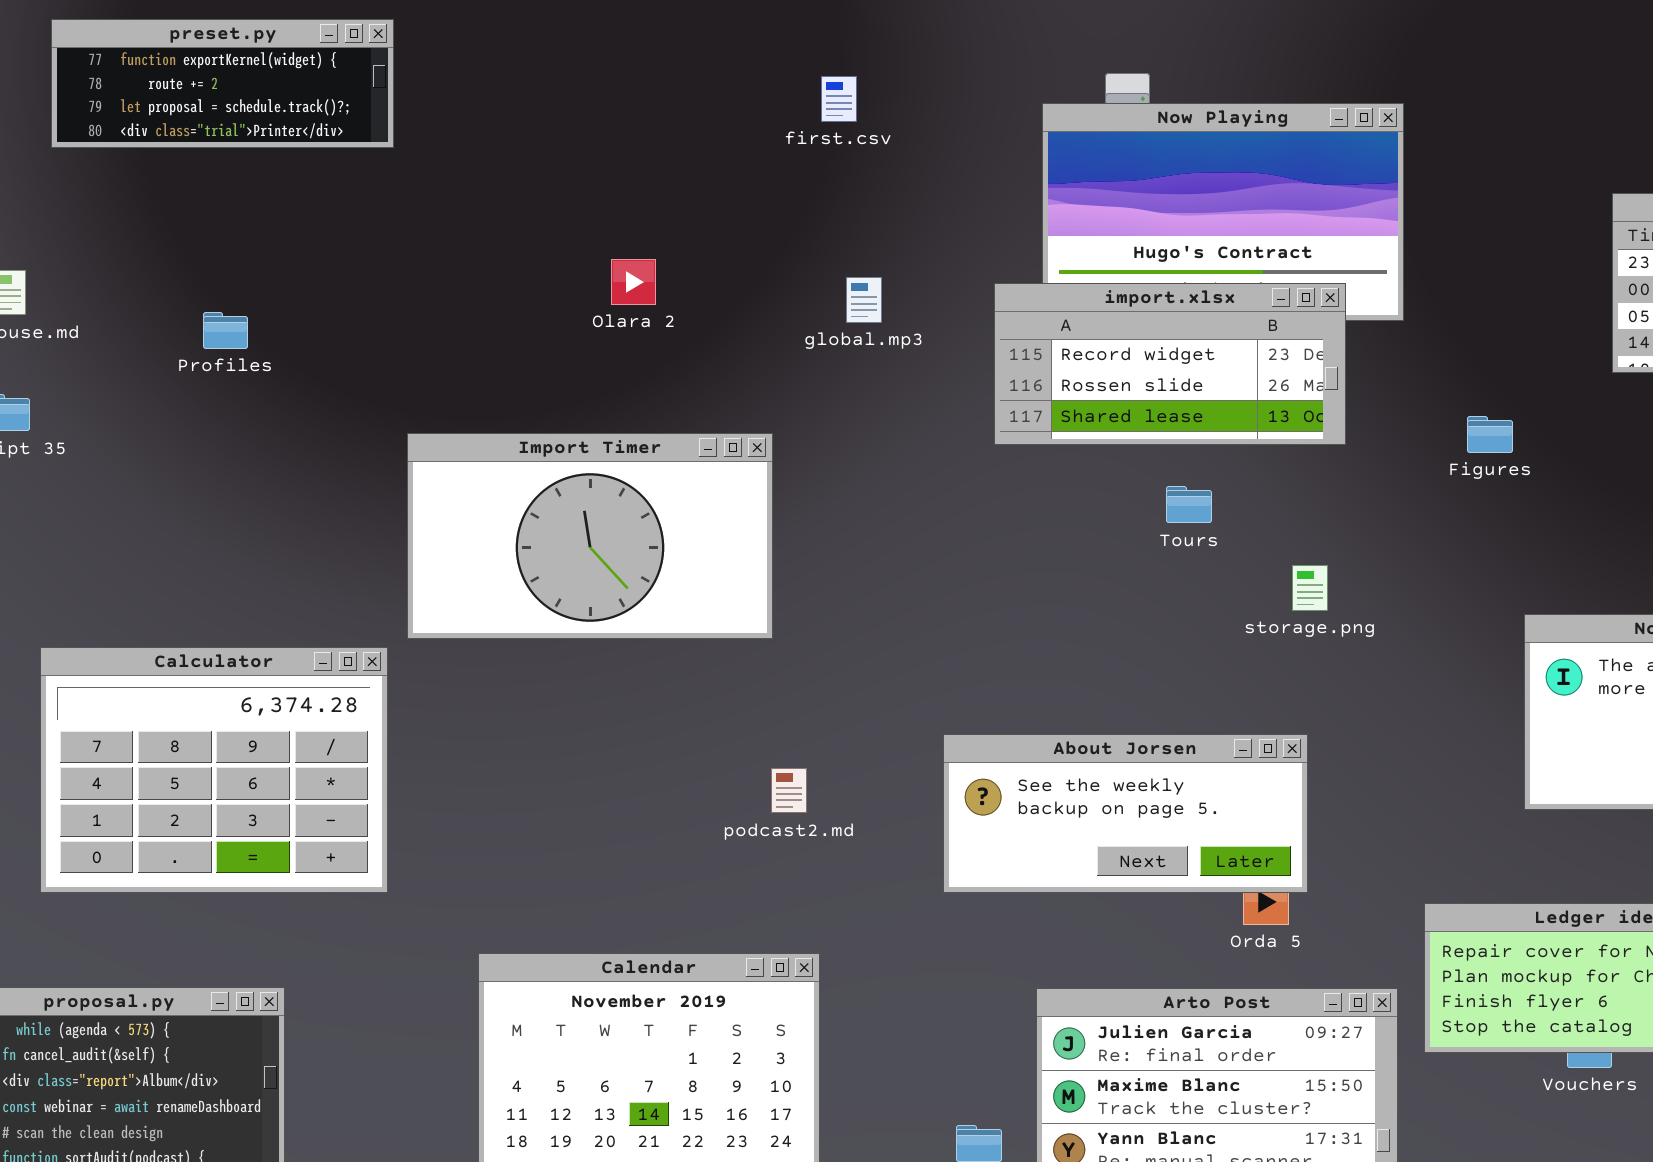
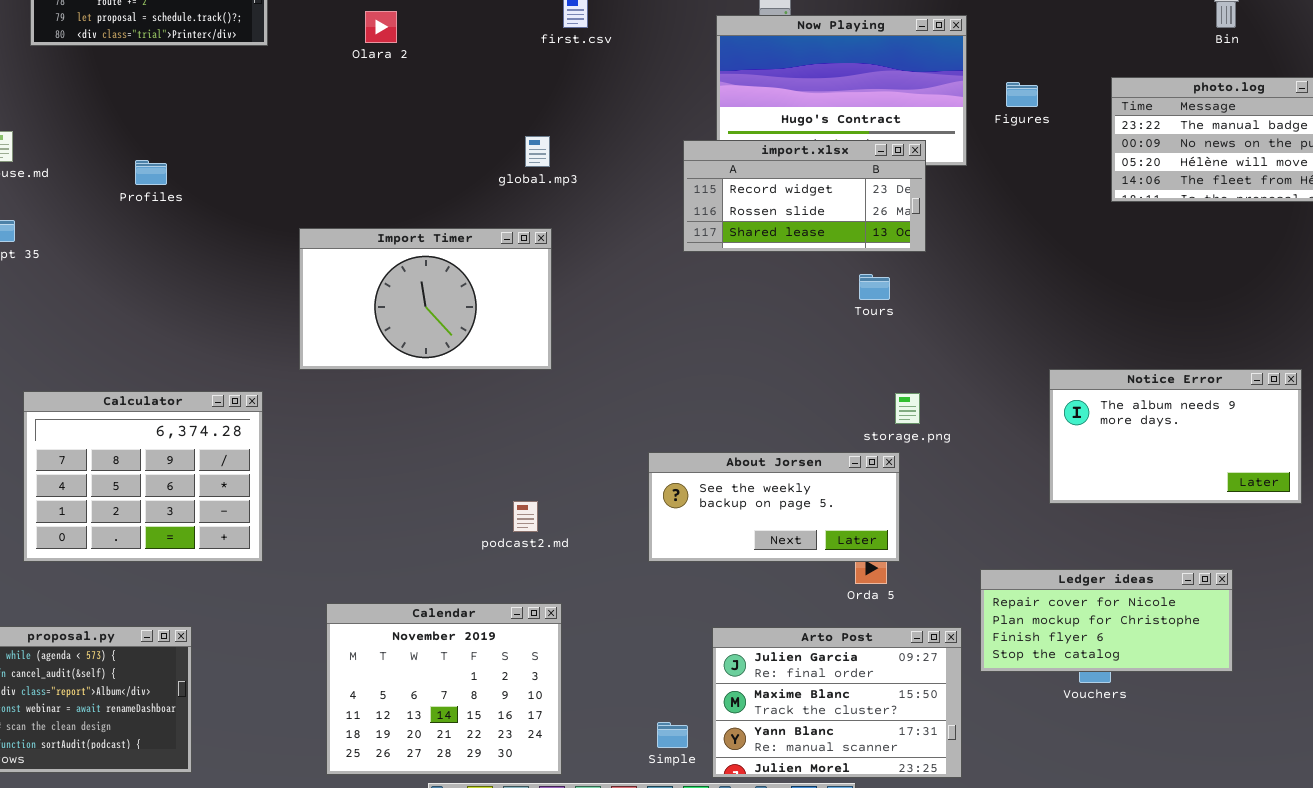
Olara 2: [611,259,656,305] -> [365,11,397,43], moved
global.mp3: [846,277,882,323] -> [525,136,550,167], moved
Figures: [1467,416,1513,453] -> [1006,82,1038,107], moved
Import Timer: [407,433,773,639] -> [299,228,552,370], moved
Tours: [1166,486,1212,523] -> [859,274,890,300], moved
storage.png: [1292,565,1328,611] -> [895,393,920,424], moved
podcast2.md: [771,768,807,813] -> [513,501,538,532], moved

